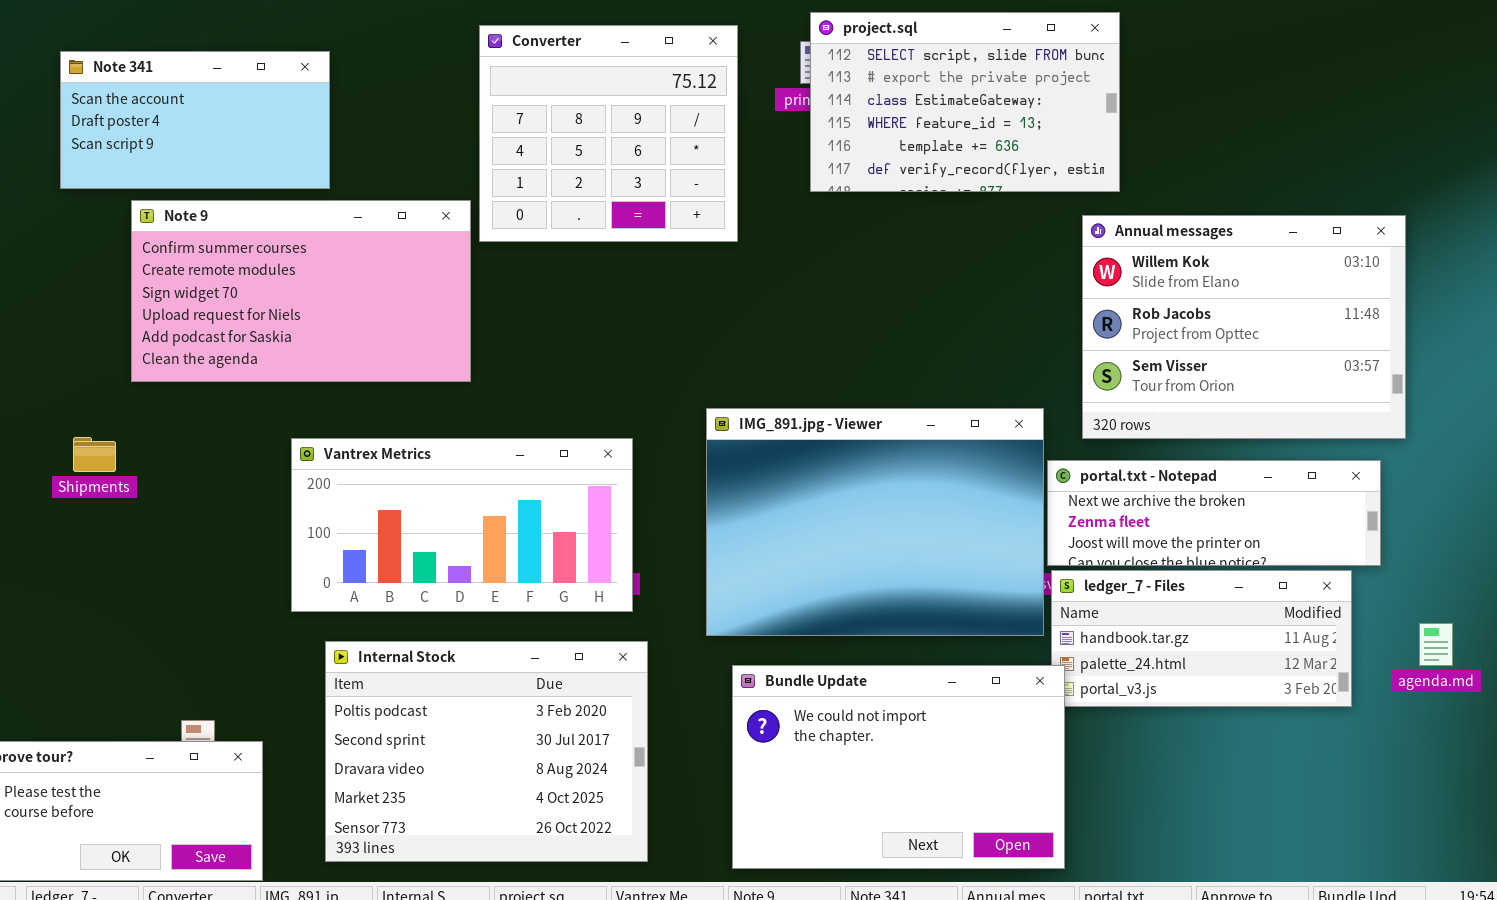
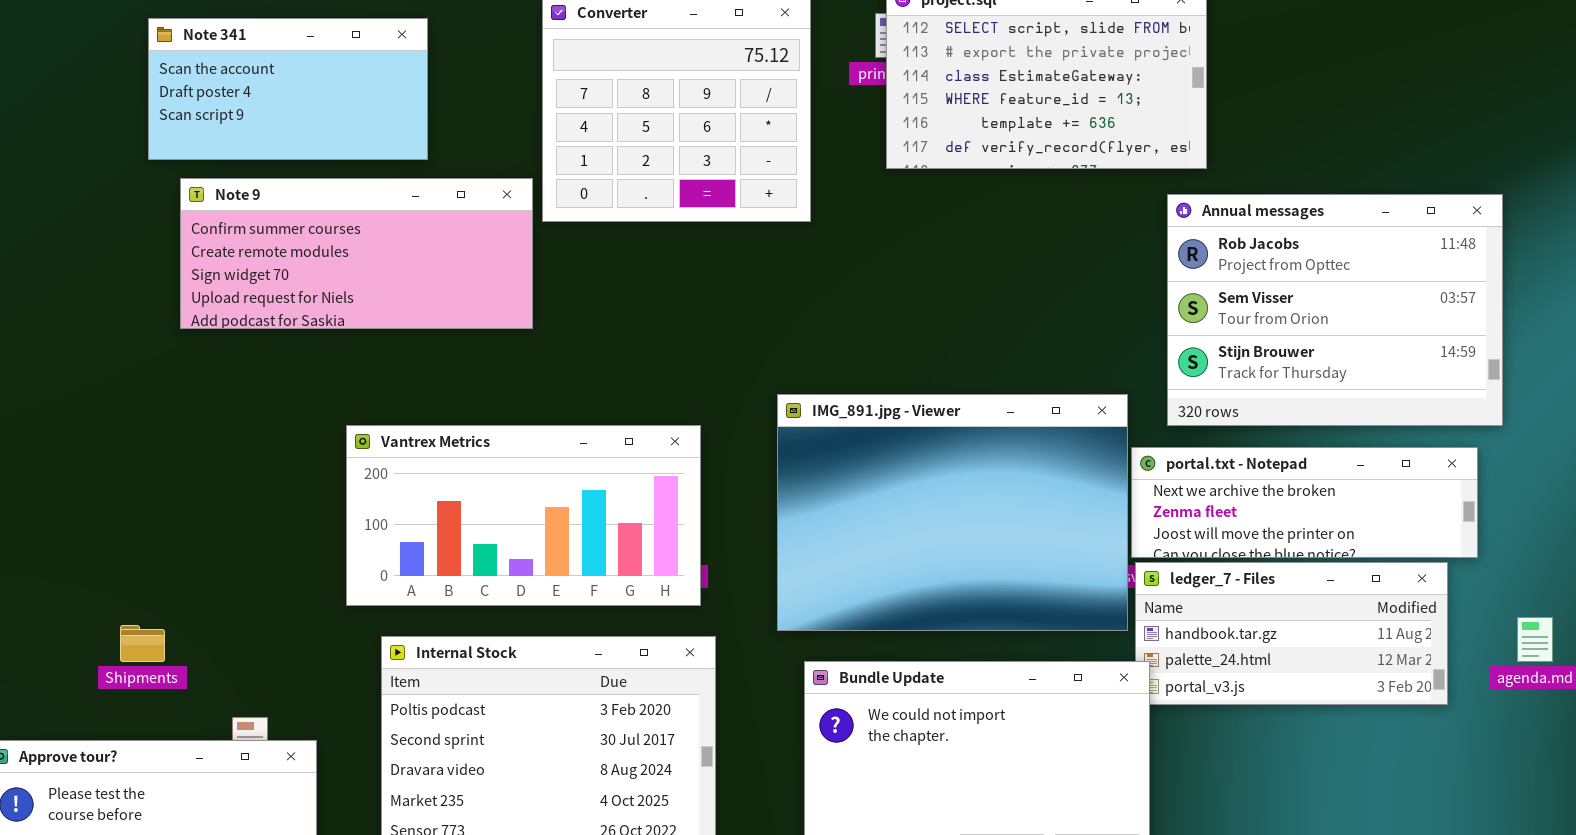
Note 341: [60,51,330,189] -> [148,18,428,160], moved
Note 9: [131,200,471,382] -> [180,178,533,329], resized
Annual messages: [1082,215,1406,439] -> [1167,194,1503,426], scrolled down 1 row
Shipments: [73,437,116,472] -> [120,625,165,662], moved

